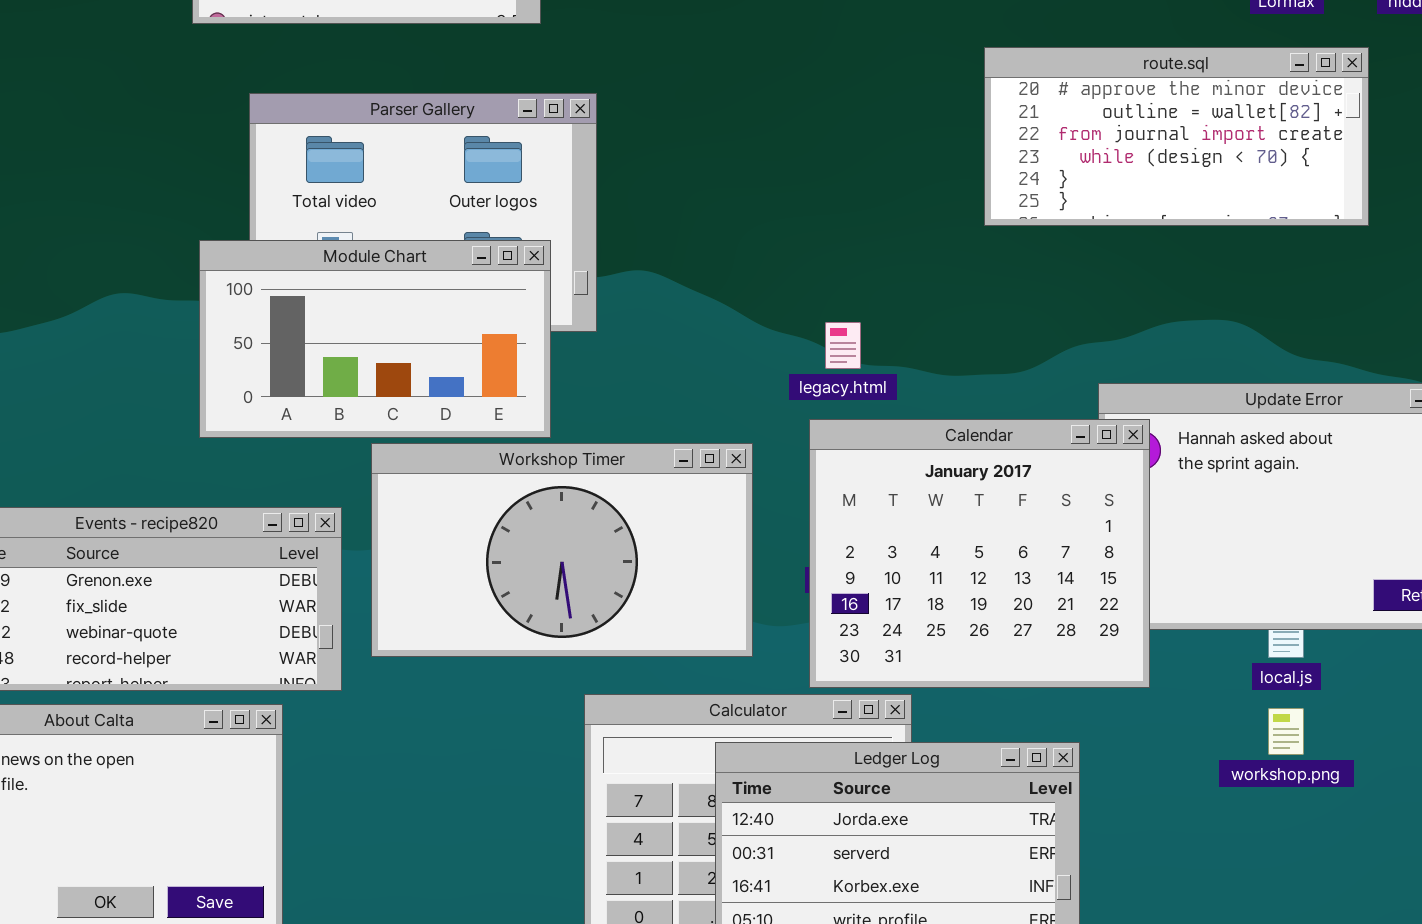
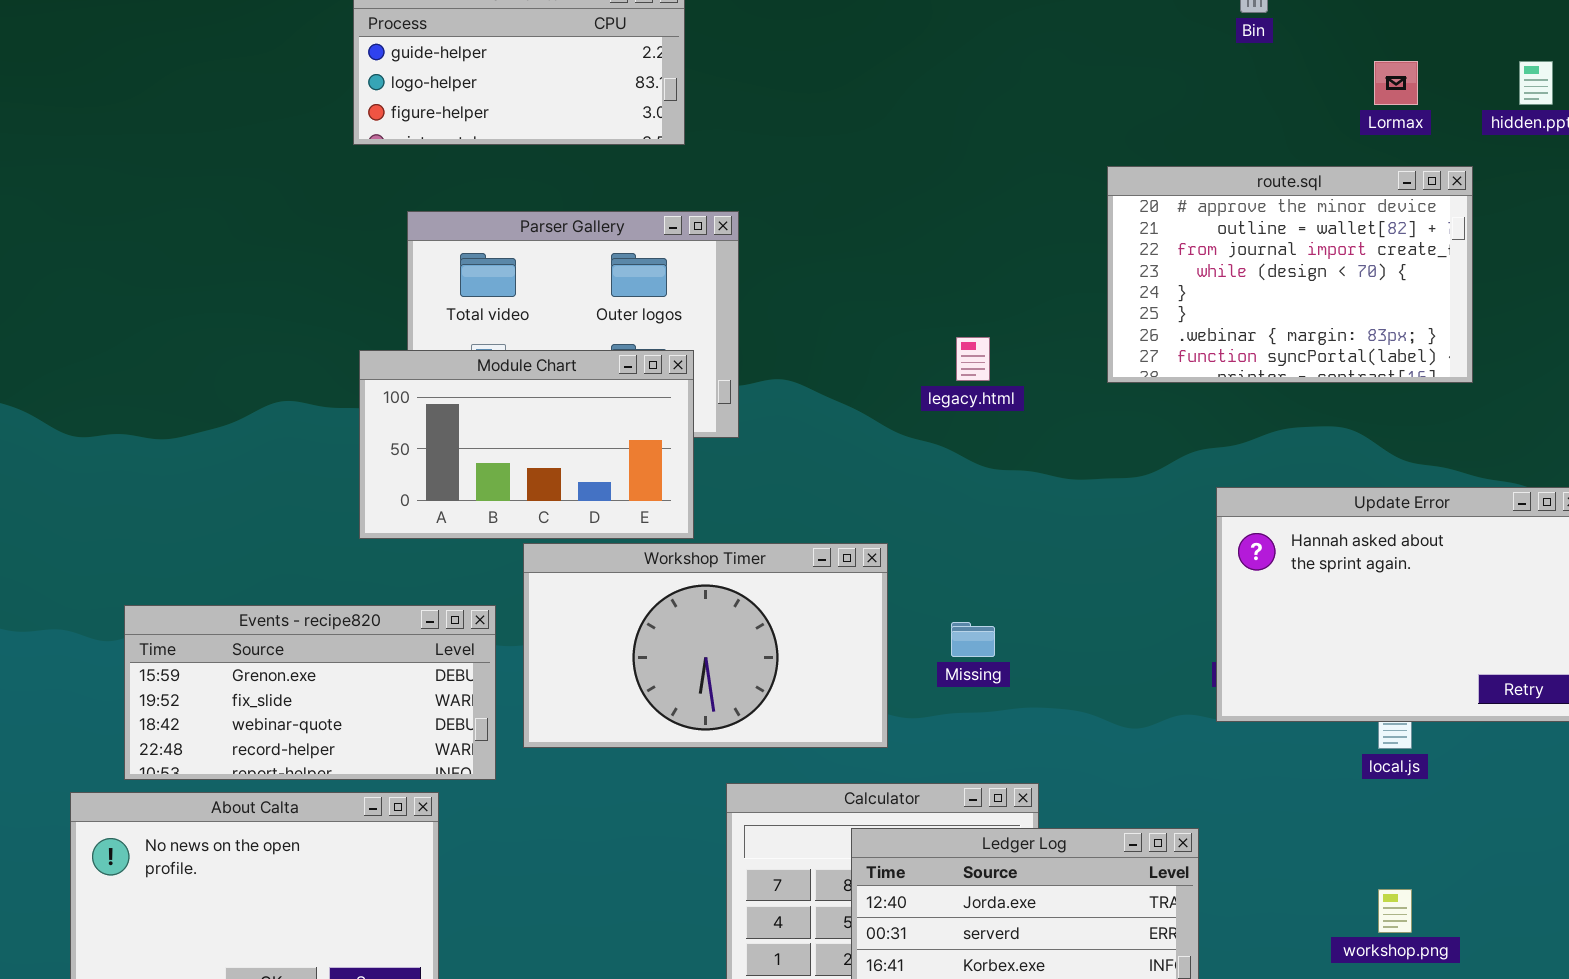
route.sql: [984,47,1369,226] -> [1107,166,1473,383], resized
legacy.html: [825,322,861,369] -> [956,337,990,381], moved
Calendar: [809,419,1150,688] -> none, closed
workshop.png: [1268,708,1304,755] -> [1378,889,1412,933], moved

